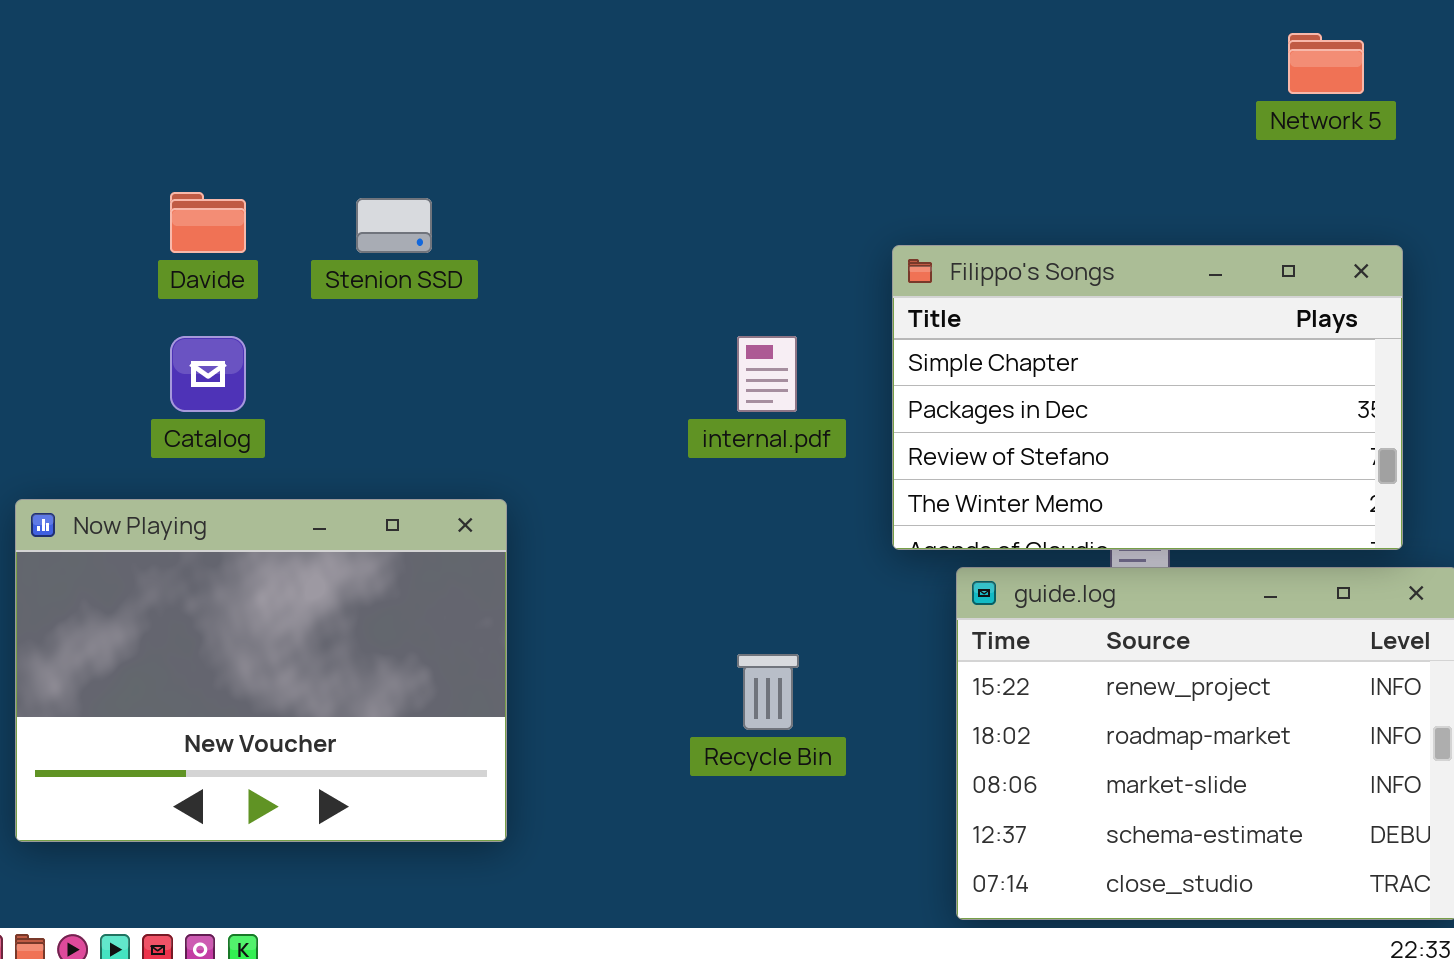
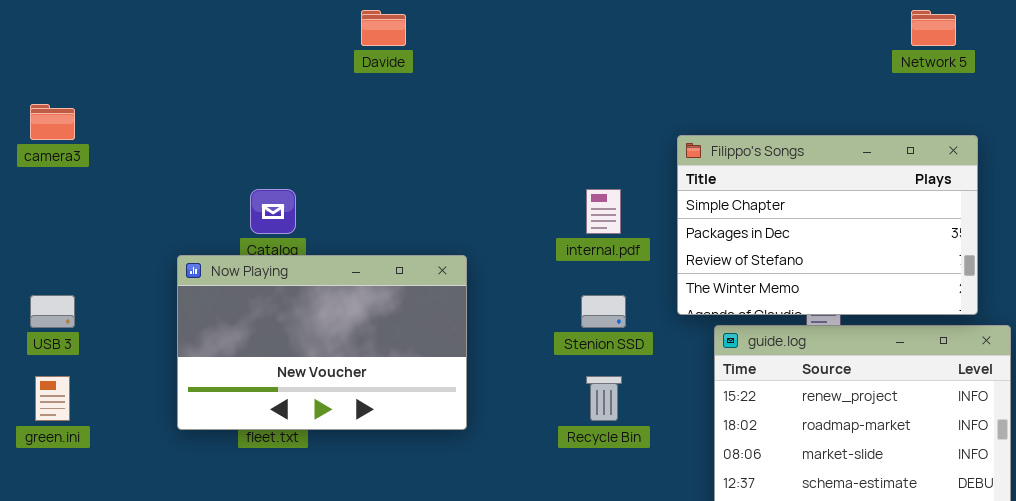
Davide: [170,192,246,253] -> [361,10,406,46], moved
Stenion SSD: [356,198,432,253] -> [581,295,626,328], moved
Now Playing: [15,499,507,842] -> [177,255,467,430], moved, resized

